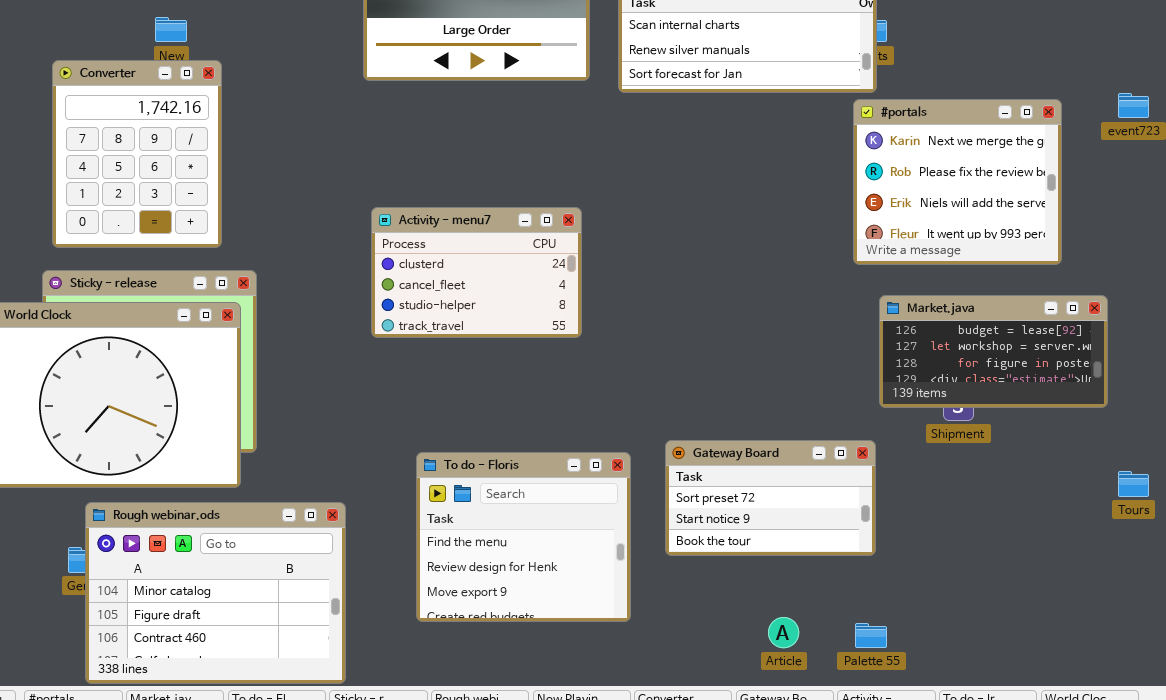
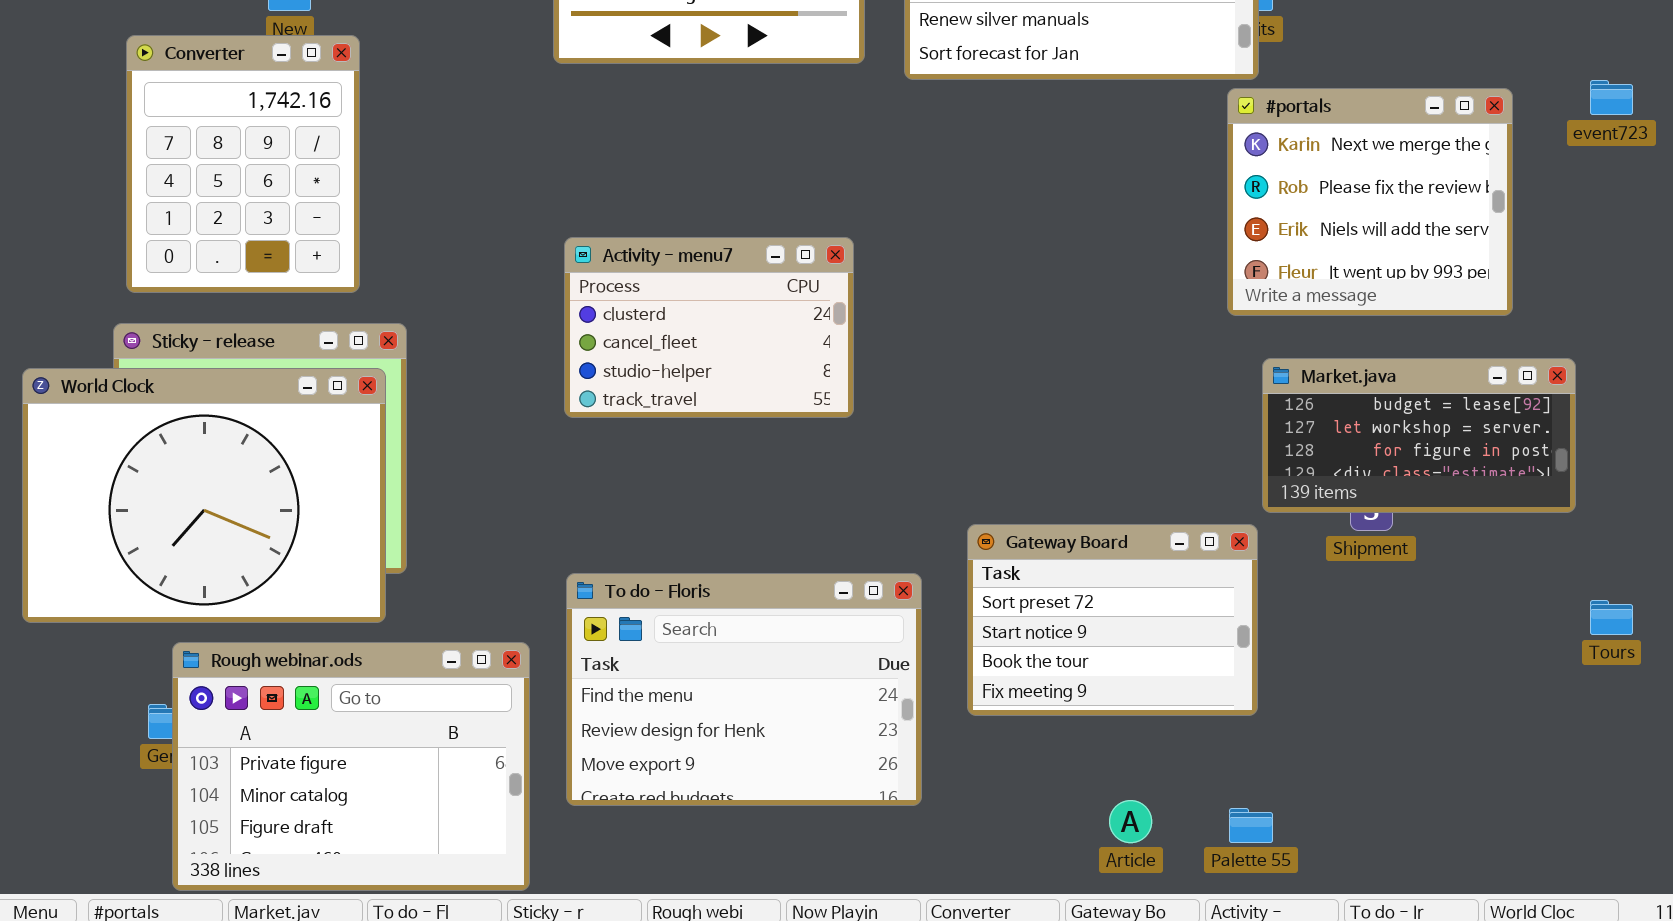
Gateway Board: [665,440,876,556] -> [967,524,1258,716], resized
To do - Floris: [416,452,631,622] -> [566,573,922,806], resized
Rough webinar.ods: [85,502,346,684] -> [172,642,530,891], scrolled up 1 row

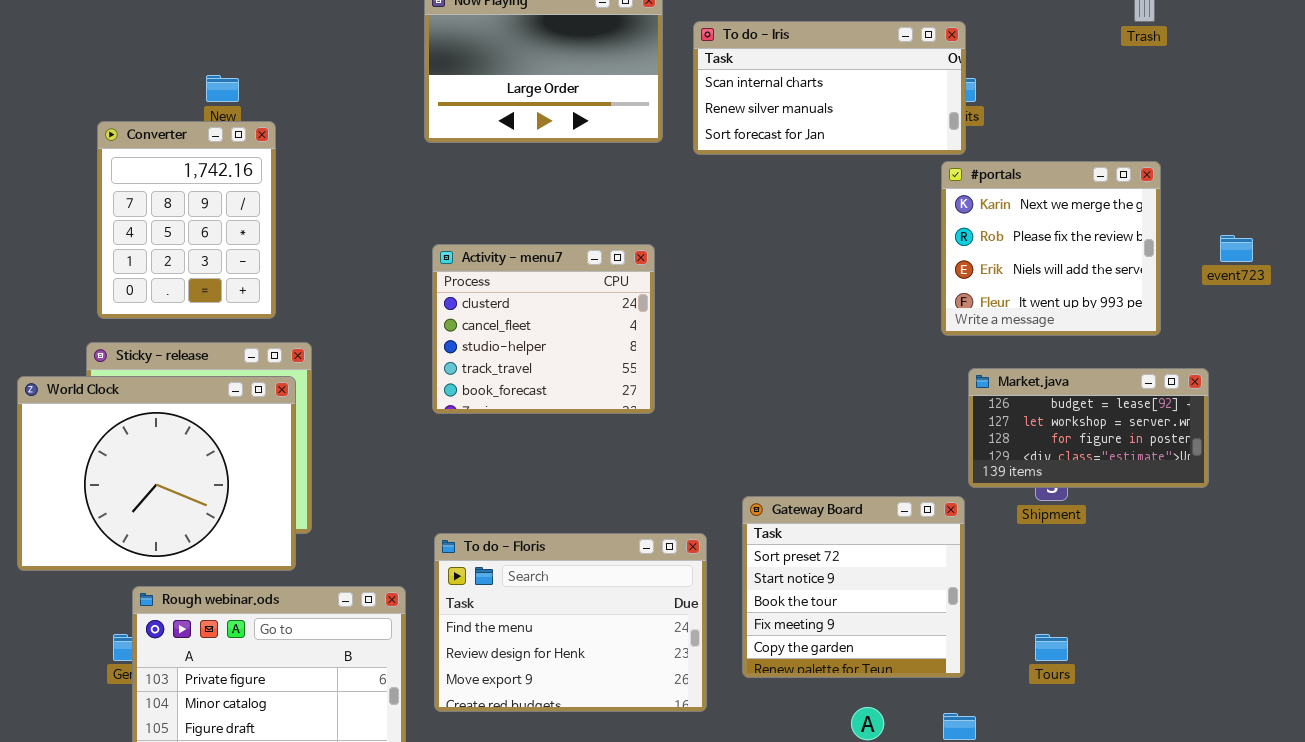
event723: [1590,80,1633,115] -> [1220,235,1253,262], moved
Activity - menu7: [564,237,854,418] -> [432,244,655,414], resized
Gateway Board: [967,524,1258,716] -> [742,496,965,678], resized
Tours: [1590,600,1633,635] -> [1035,634,1068,661], moved

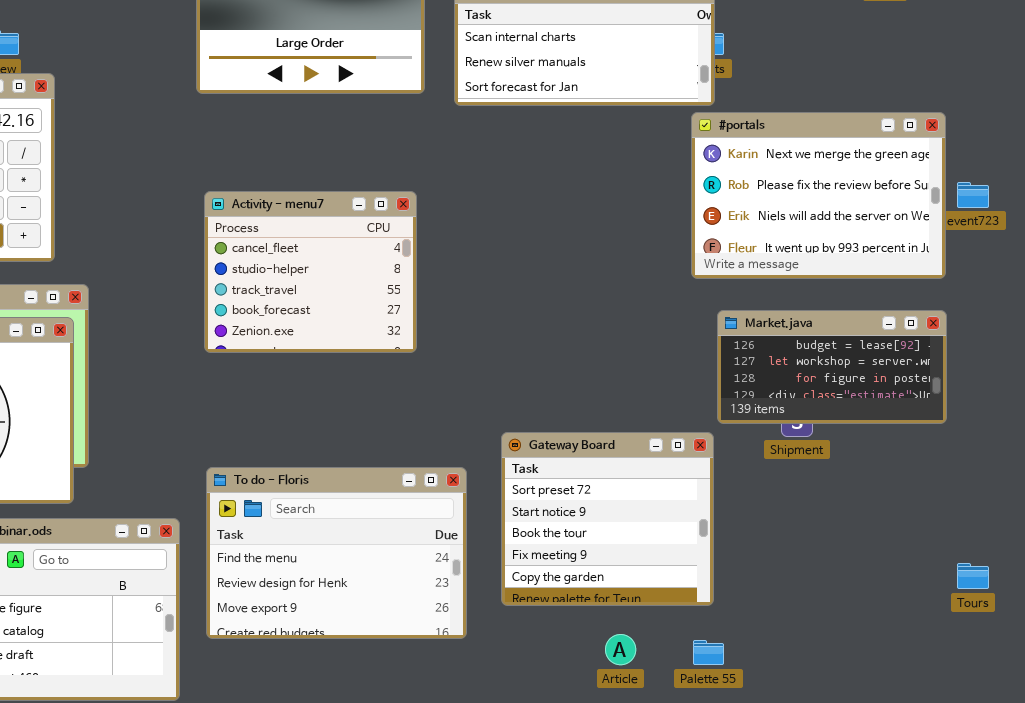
#portals: [941,161,1161,336] -> [691,112,946,279], resized
Activity - menu7: [432,244,655,414] -> [204,191,417,353], scrolled down 1 row
Tours: [1035,634,1068,661] -> [957,563,989,589], moved

